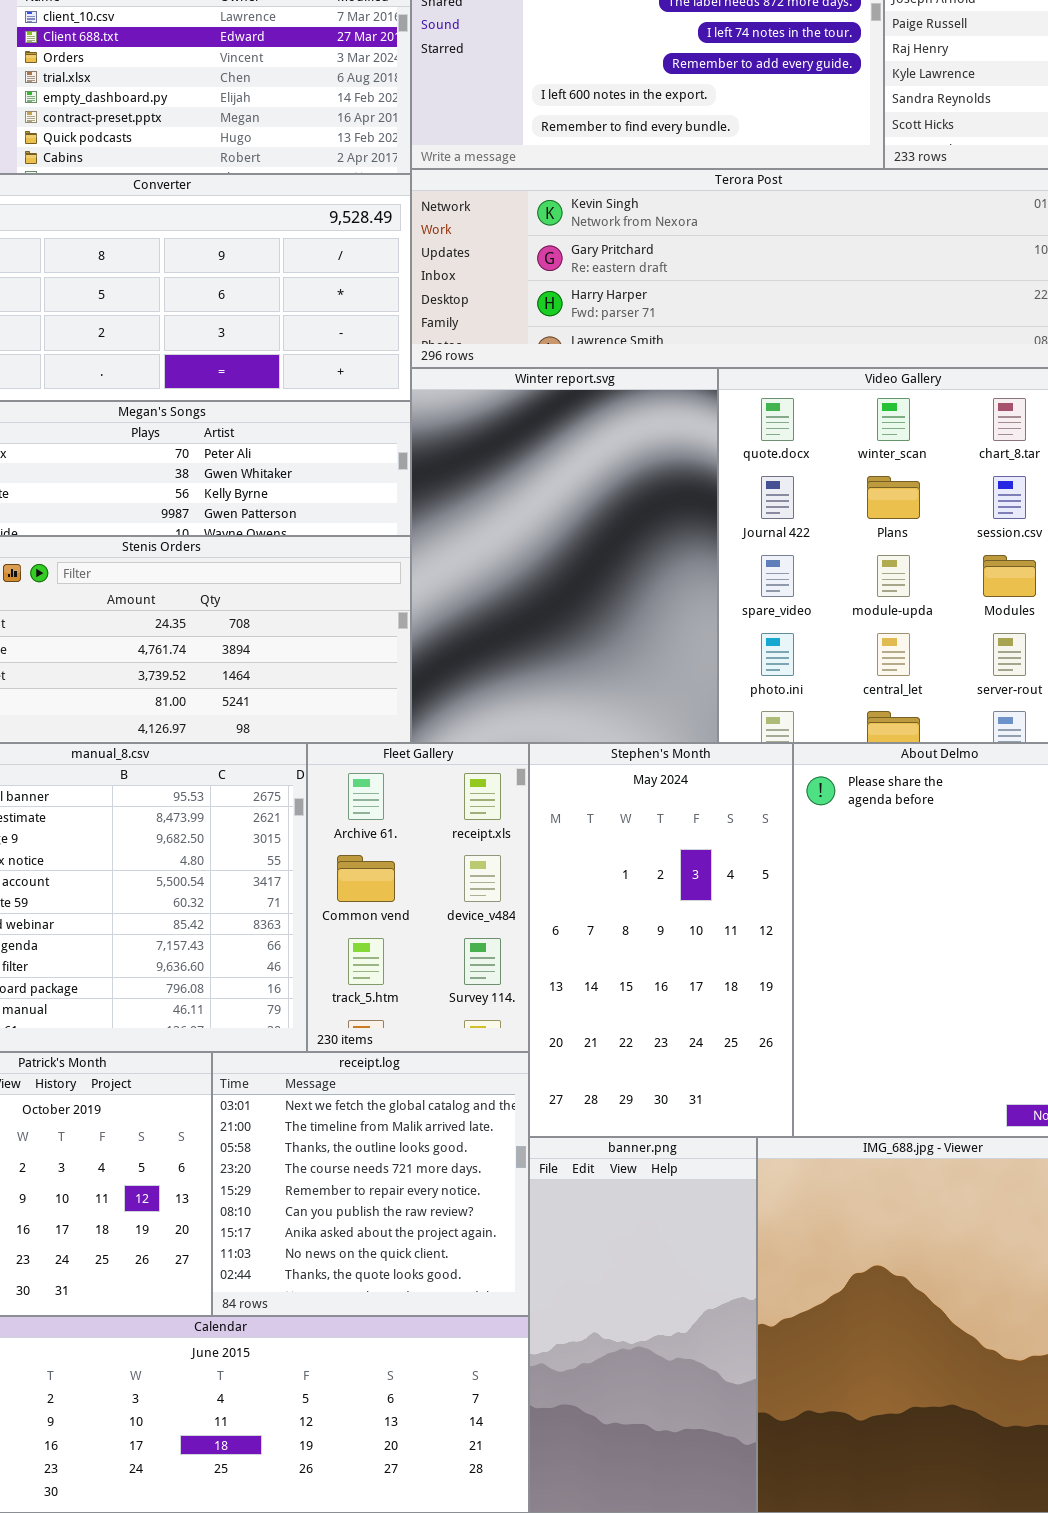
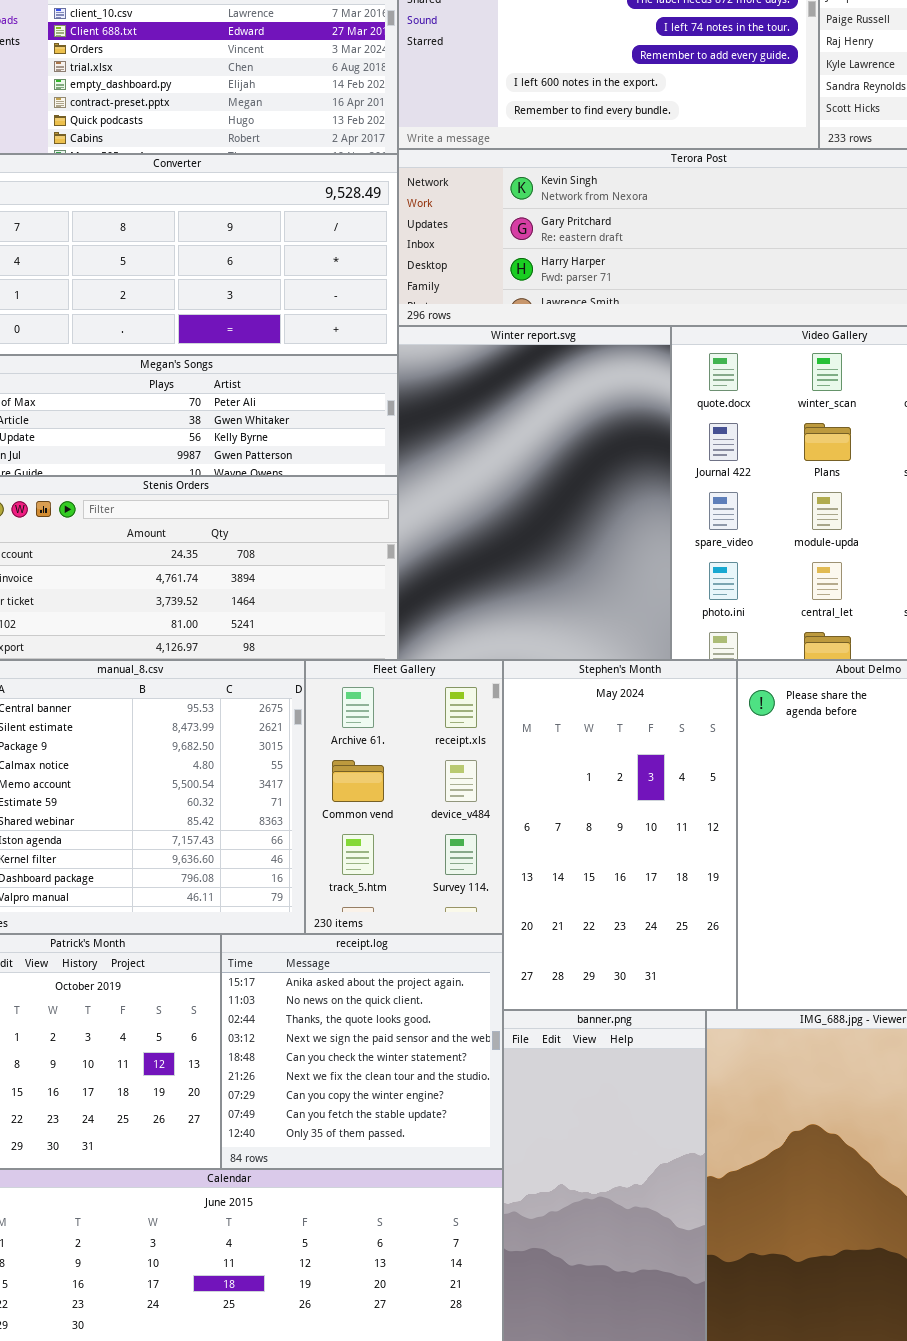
receipt.log: [212,1052,529,1316] -> [221,934,503,1169], scrolled down 6 rows

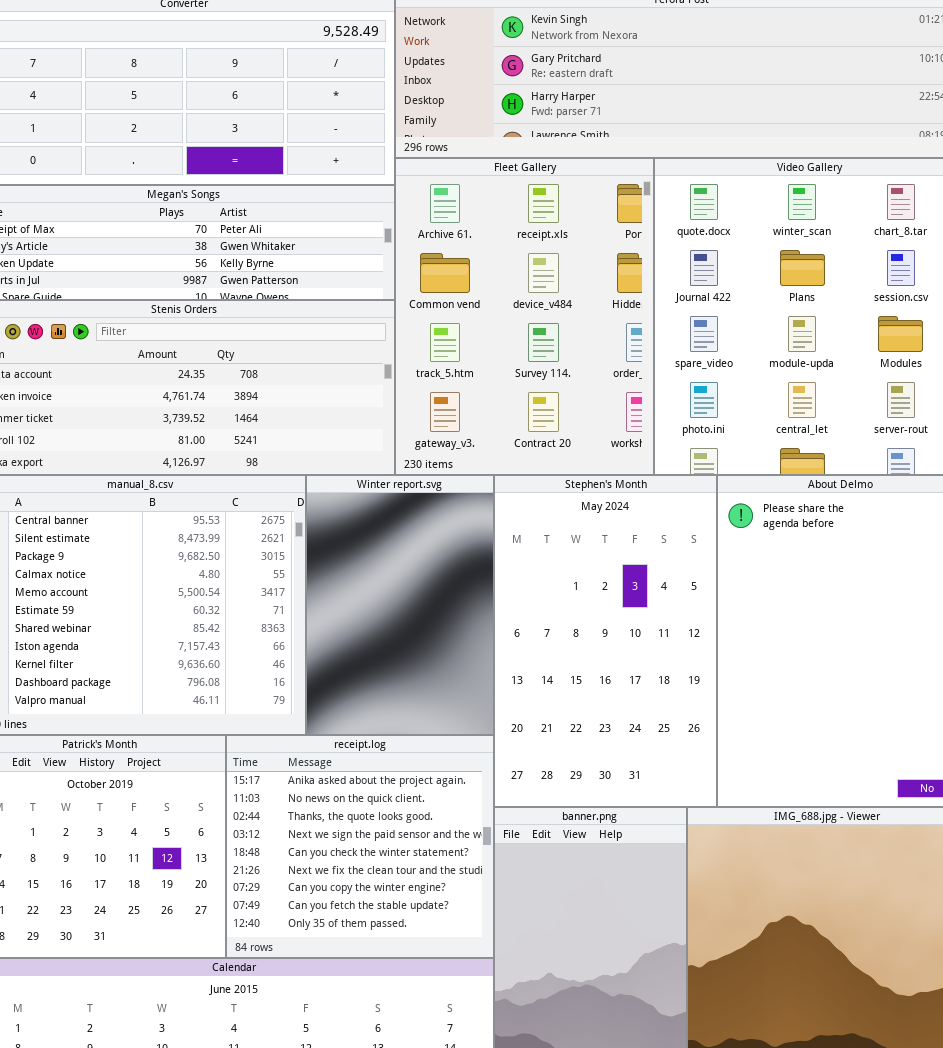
Winter report.svg: [398,326,671,660] -> [306,475,494,735], moved, resized
Fleet Gallery: [305,660,503,934] -> [395,158,654,475], moved, resized

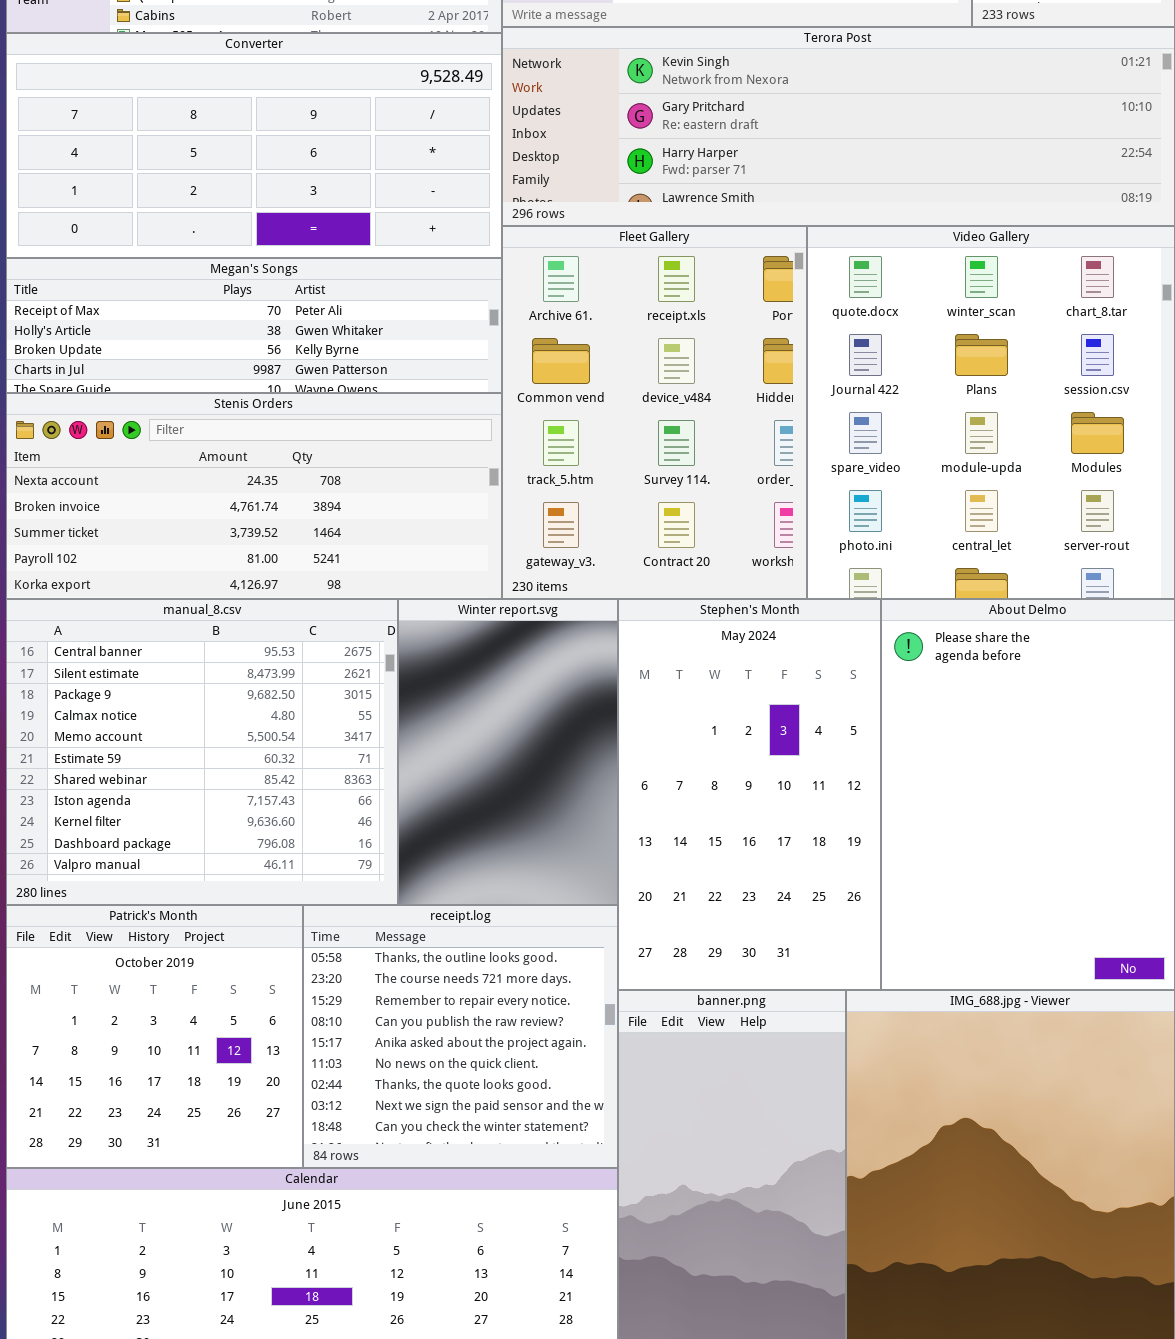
receipt.log: [226,735,494,958] -> [303,905,618,1168], scrolled up 4 rows

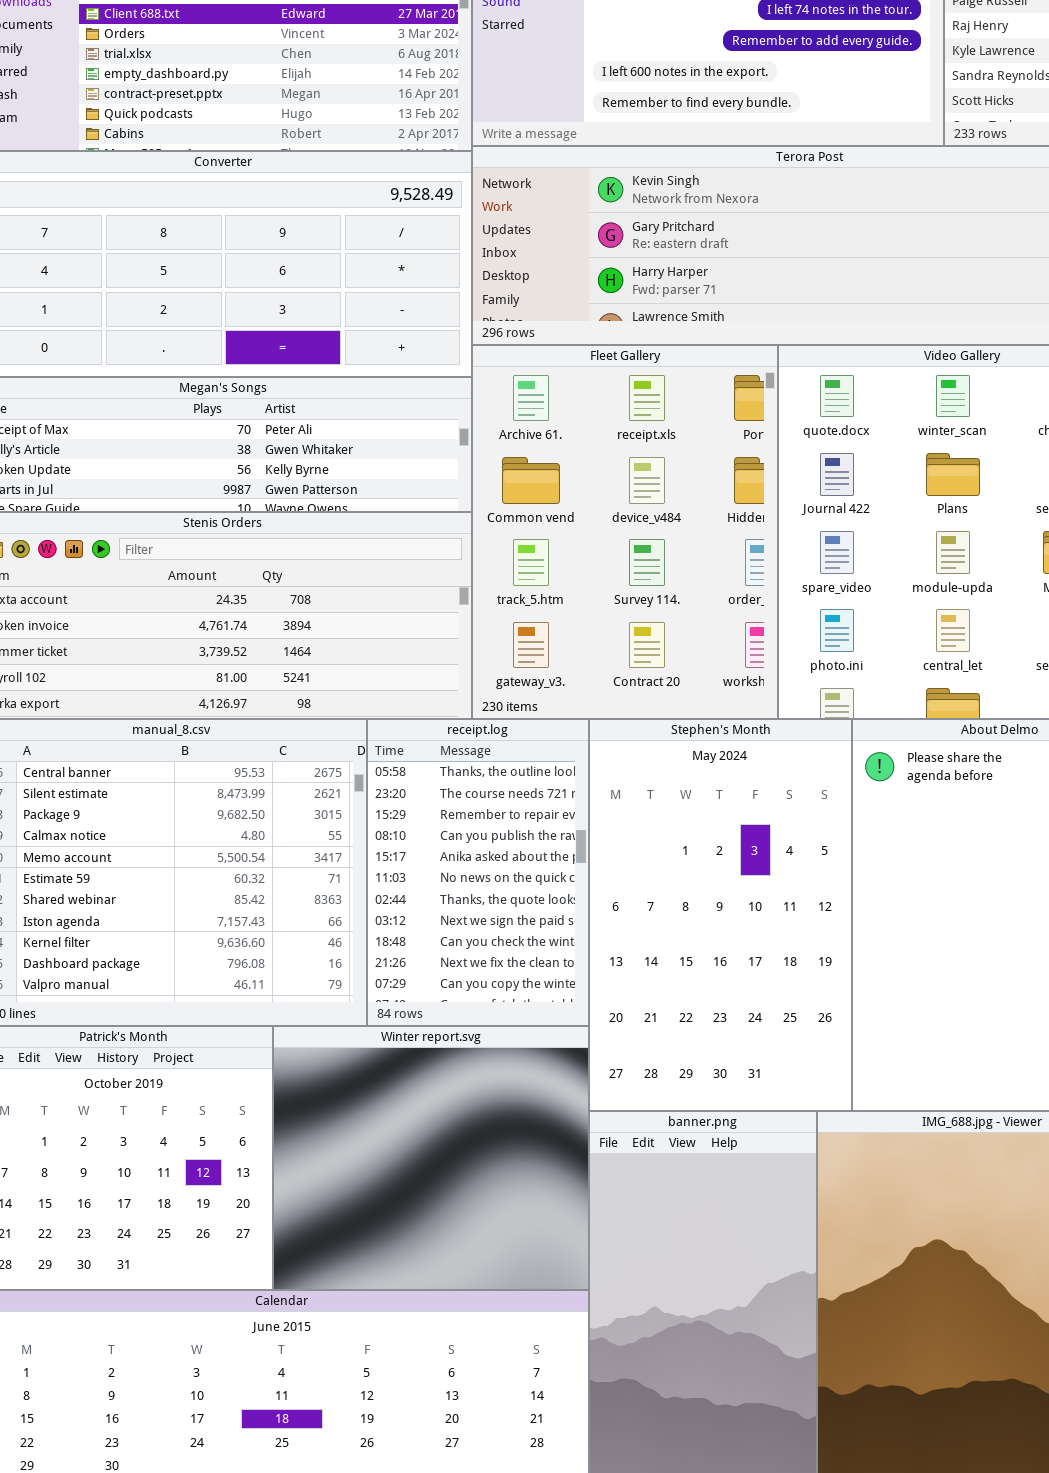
Winter report.svg: [398,599,618,905] -> [273,1026,589,1290], moved, resized
receipt.log: [303,905,618,1168] -> [367,719,589,1026], moved, resized

